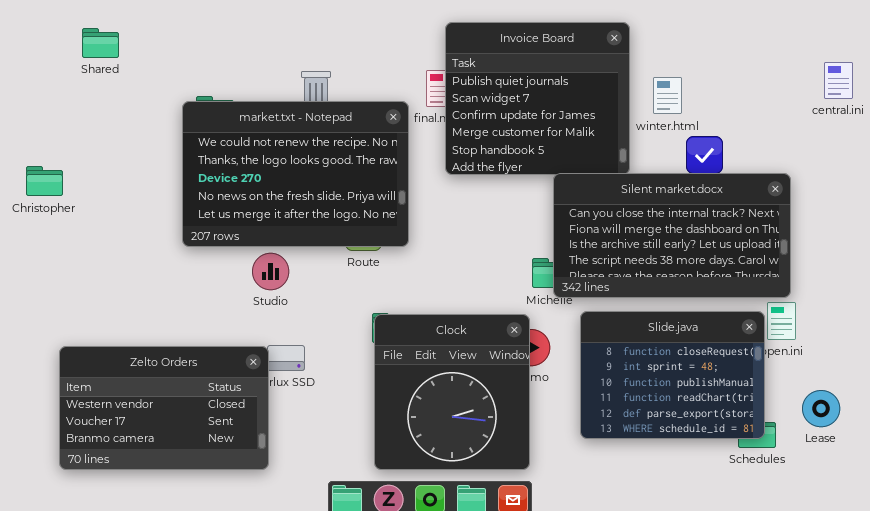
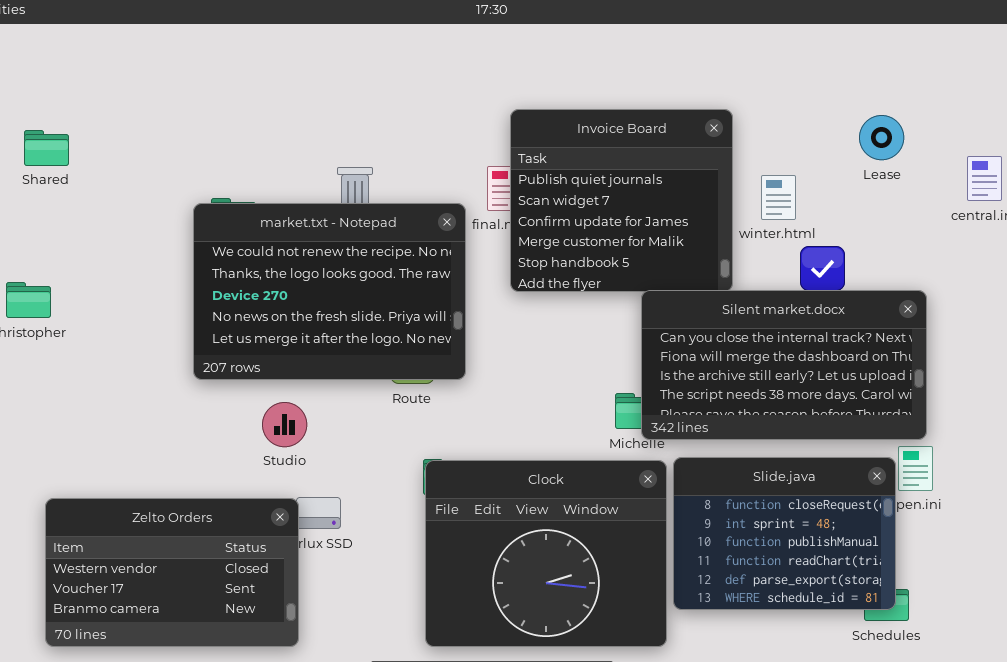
Shared: [82,28,119,58] -> [24,130,69,166], moved
Studio: [252,253,289,290] -> [262,402,307,447], moved
Clock: [374,314,530,470] -> [425,460,667,647], resized
Lease: [802,390,840,427] -> [859,115,904,160], moved

